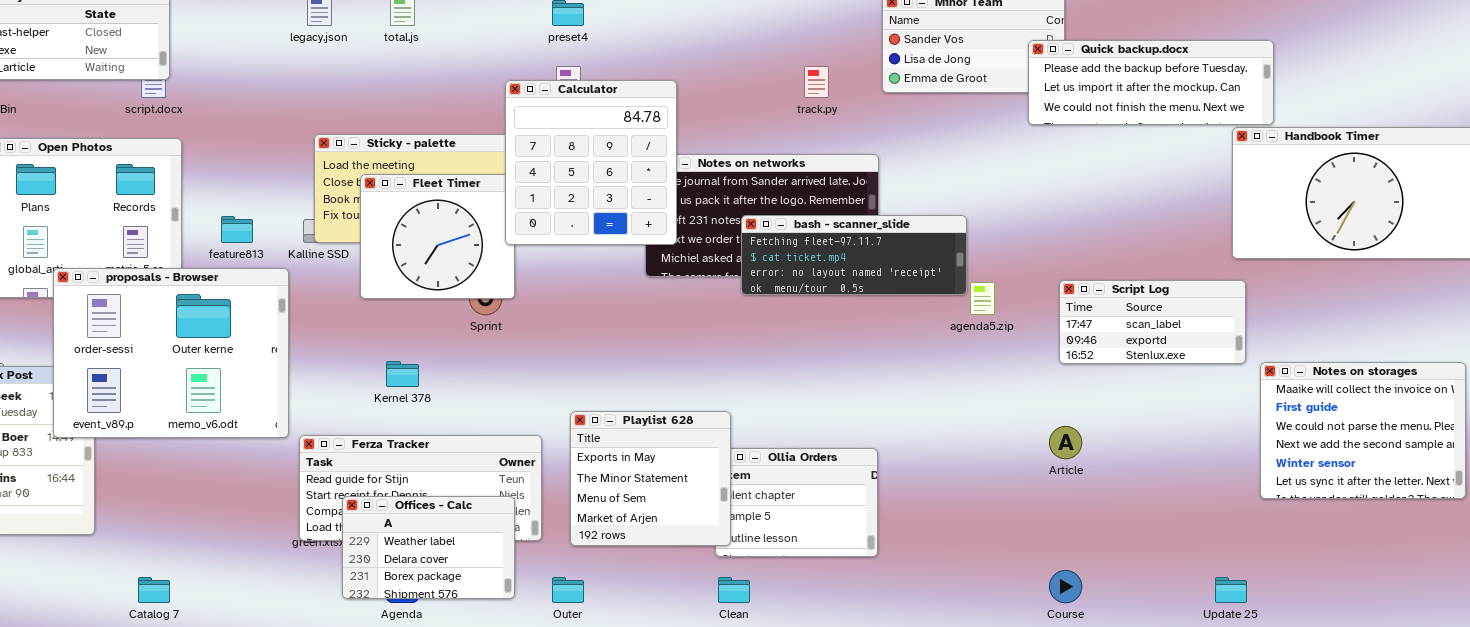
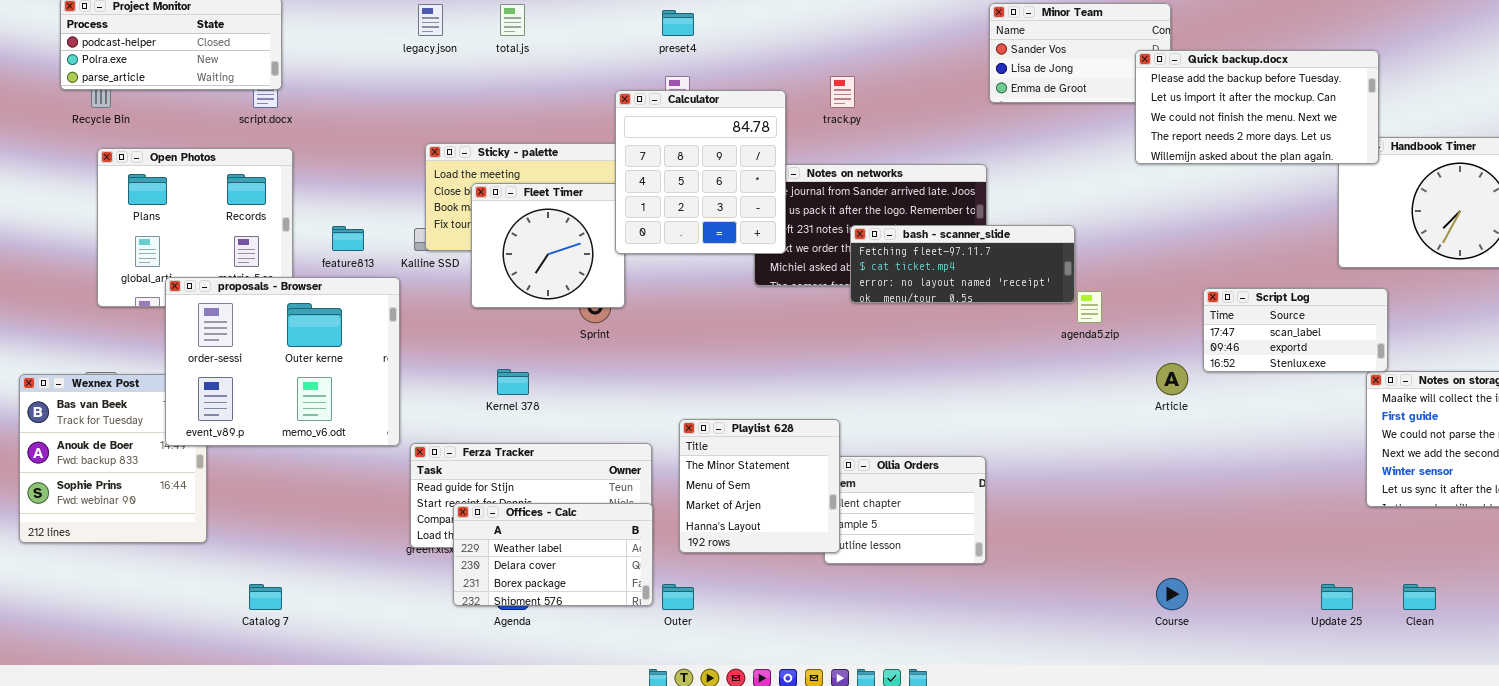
Quick backup.docx: [1028,40,1274,125] -> [1135,50,1379,164], resized
track.py: [804,66,829,98] -> [830,76,855,108], moved
Script Log: [1059,280,1246,364] -> [1203,288,1388,372], moved
Playlist 628: [570,411,731,546] -> [679,419,840,553], scrolled down 1 row
Article: [1049,426,1082,459] -> [1156,363,1188,395], moved
Offices - Calc: [342,496,515,599] -> [453,503,653,606], resized
Clean: [718,577,750,603] -> [1403,584,1436,610], moved

